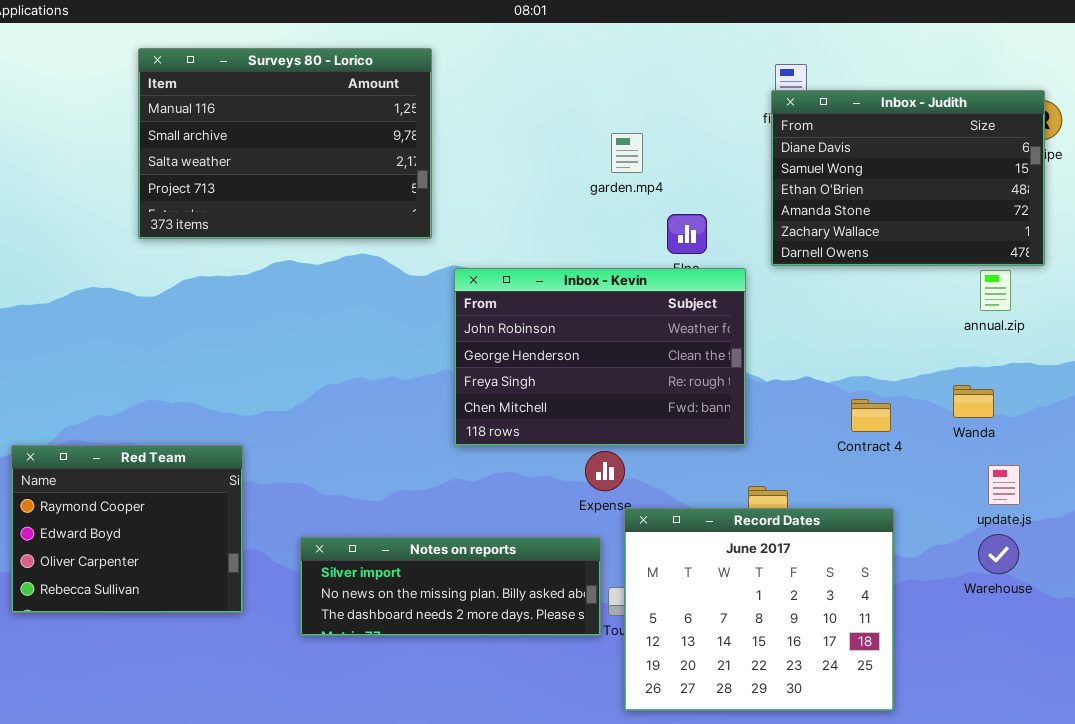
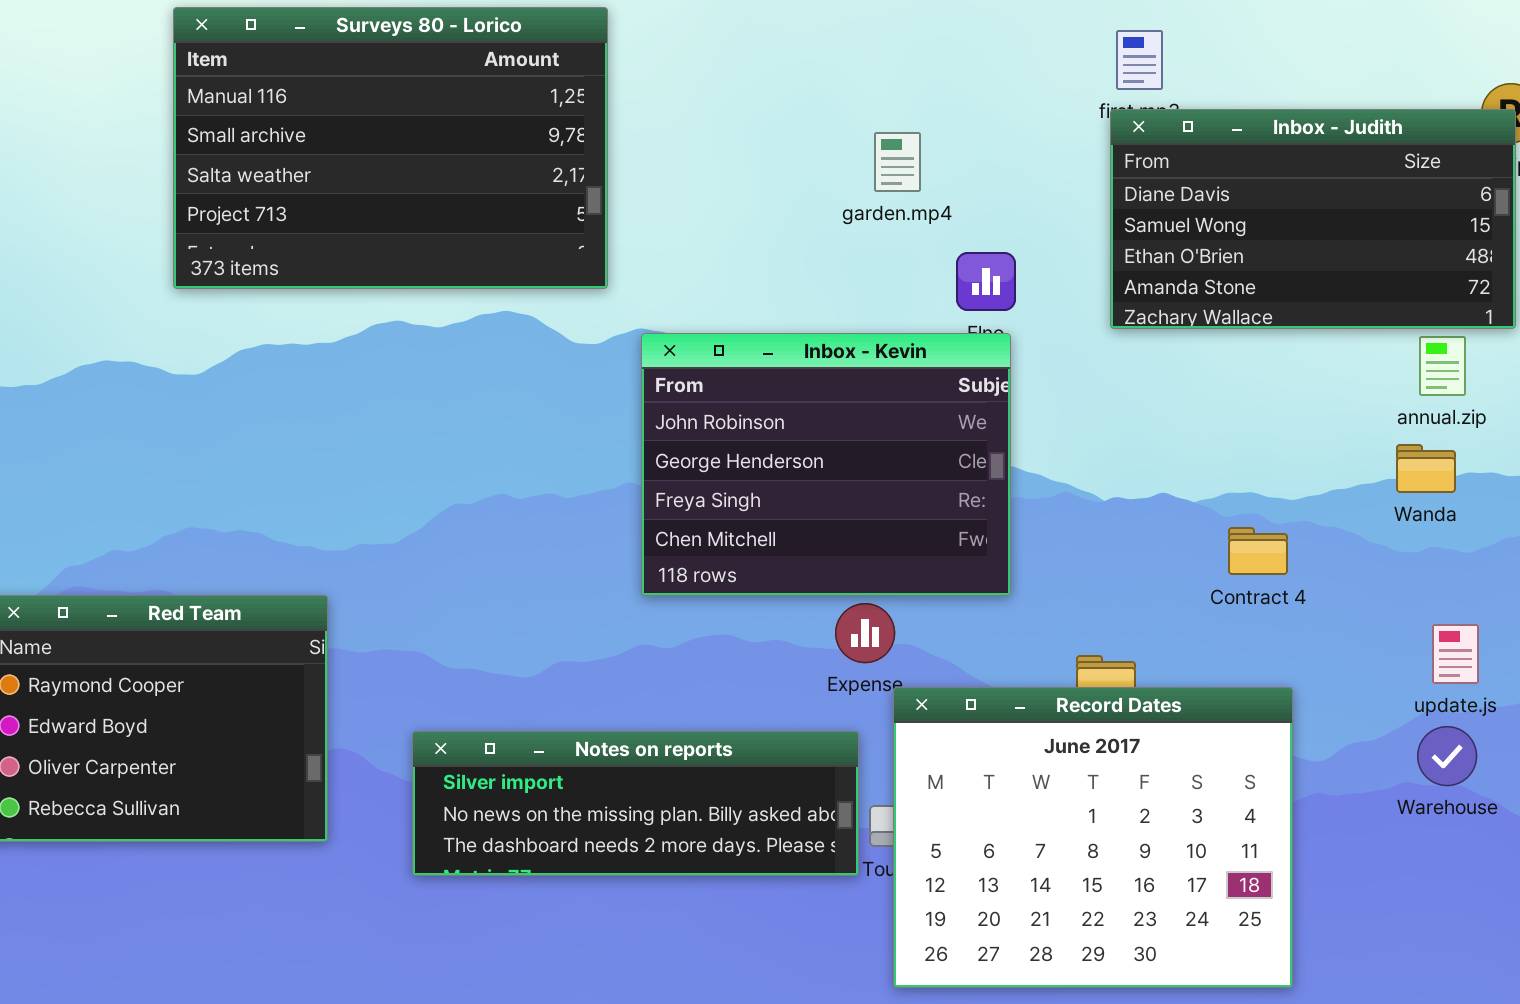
Inbox - Judith: [771,90,1045,266] -> [1110,109,1516,329], resized
Inbox - Kevin: [454,268,746,446] -> [641,333,1011,596], resized
Wanda: [953,385,994,418] -> [1396,444,1456,493], moved

